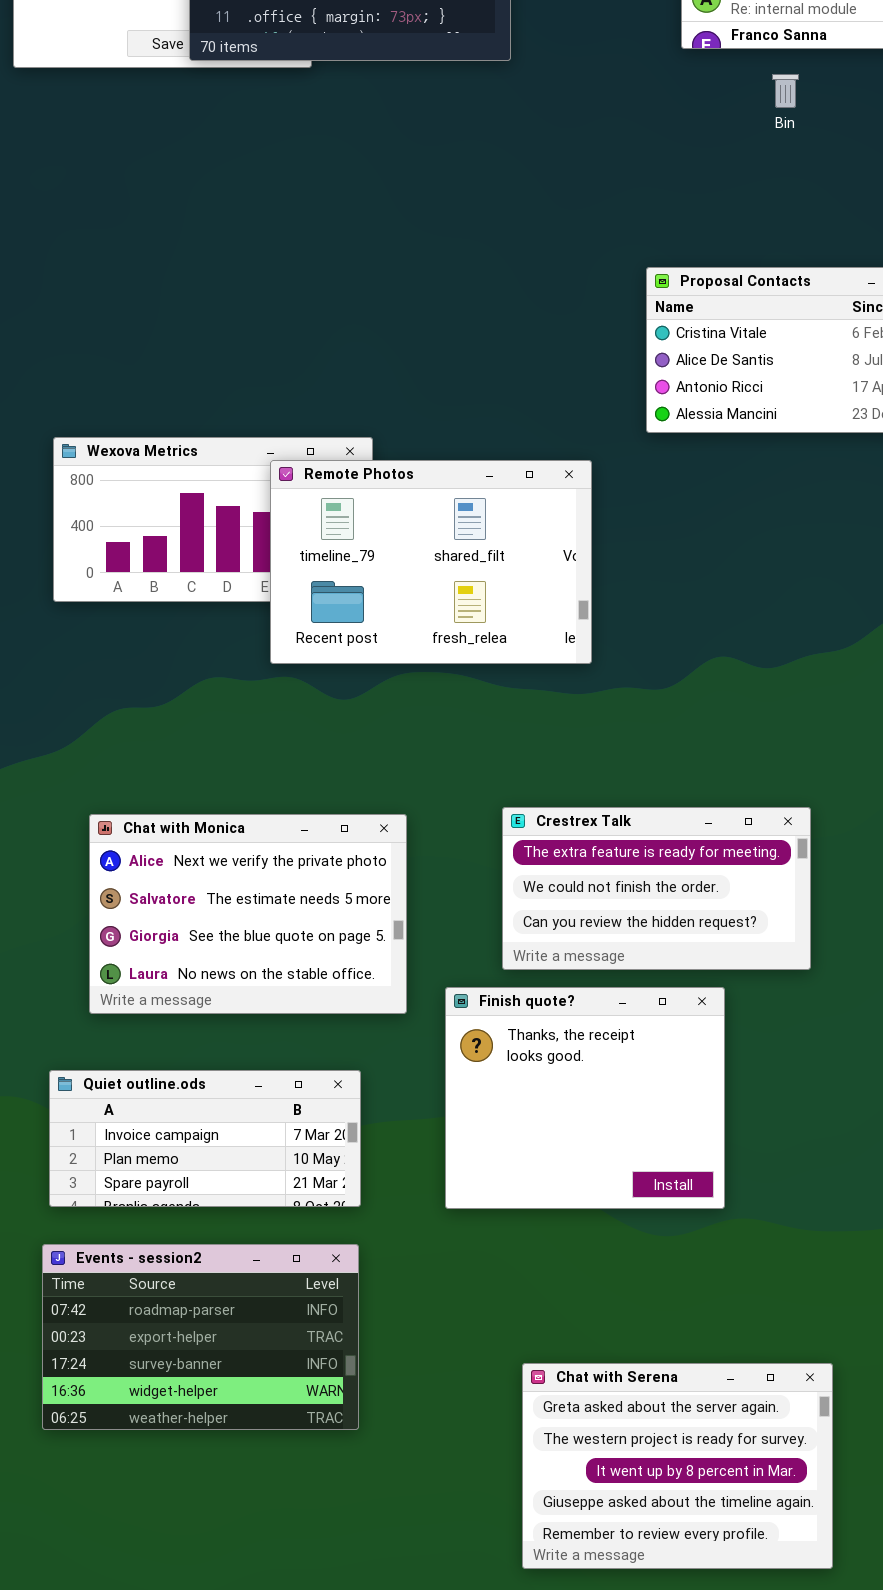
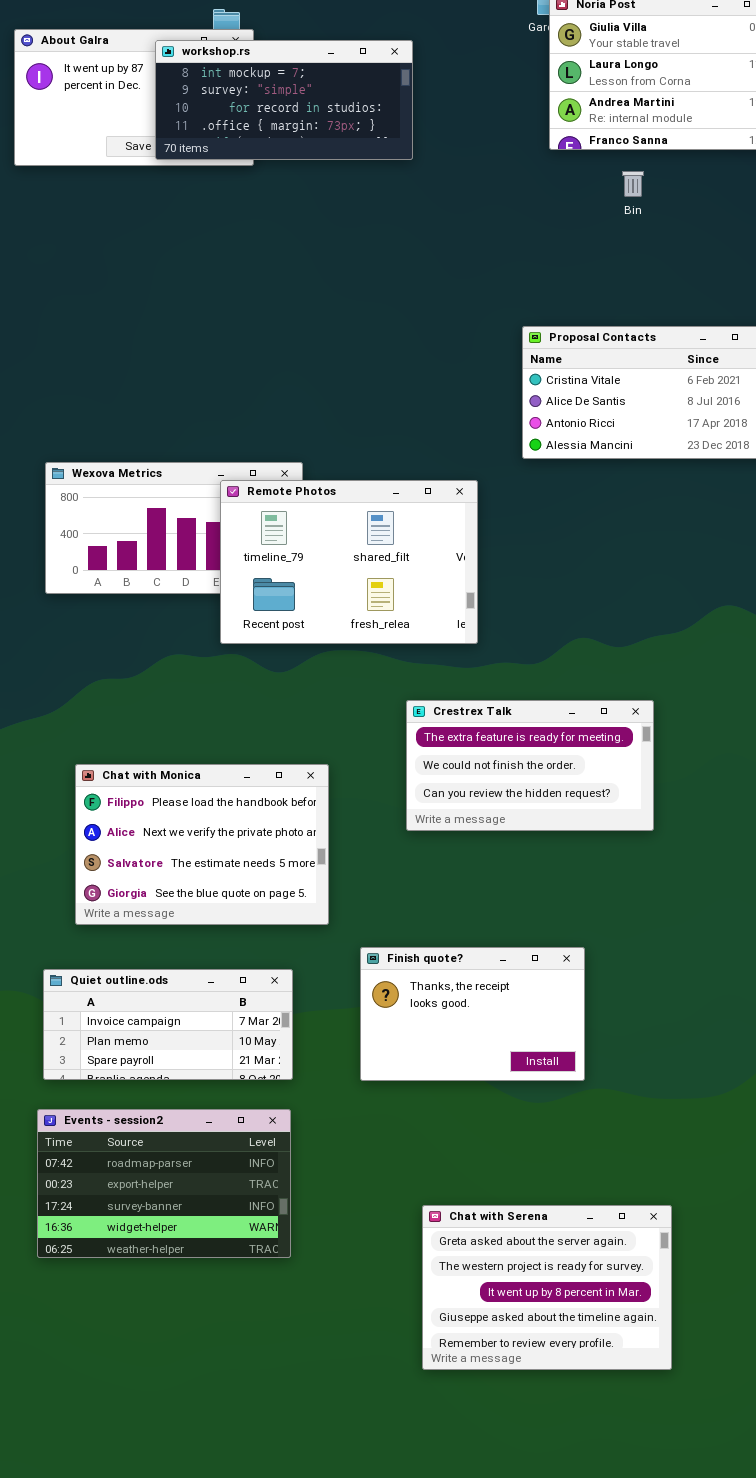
Crestrex Talk: [502,807,811,970] -> [406,700,654,831], moved
Chat with Monica: [89,814,407,1014] -> [75,764,329,925], scrolled up 1 row
Finish quote?: [445,987,725,1209] -> [360,947,585,1081], resized

